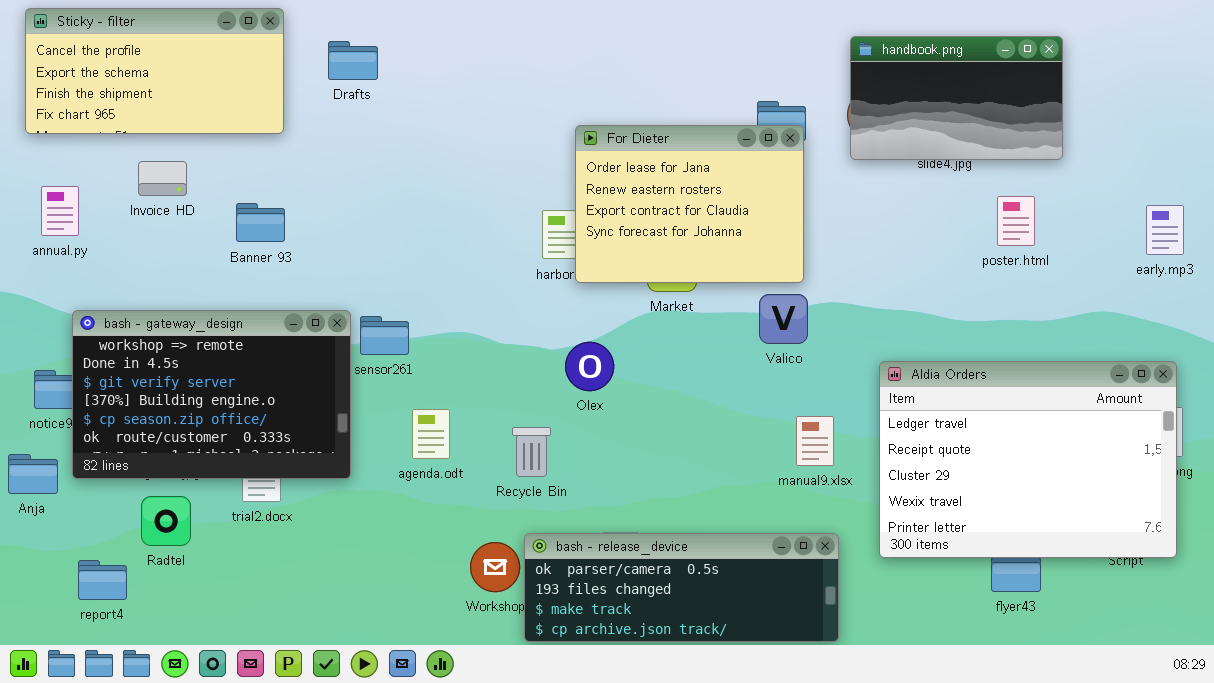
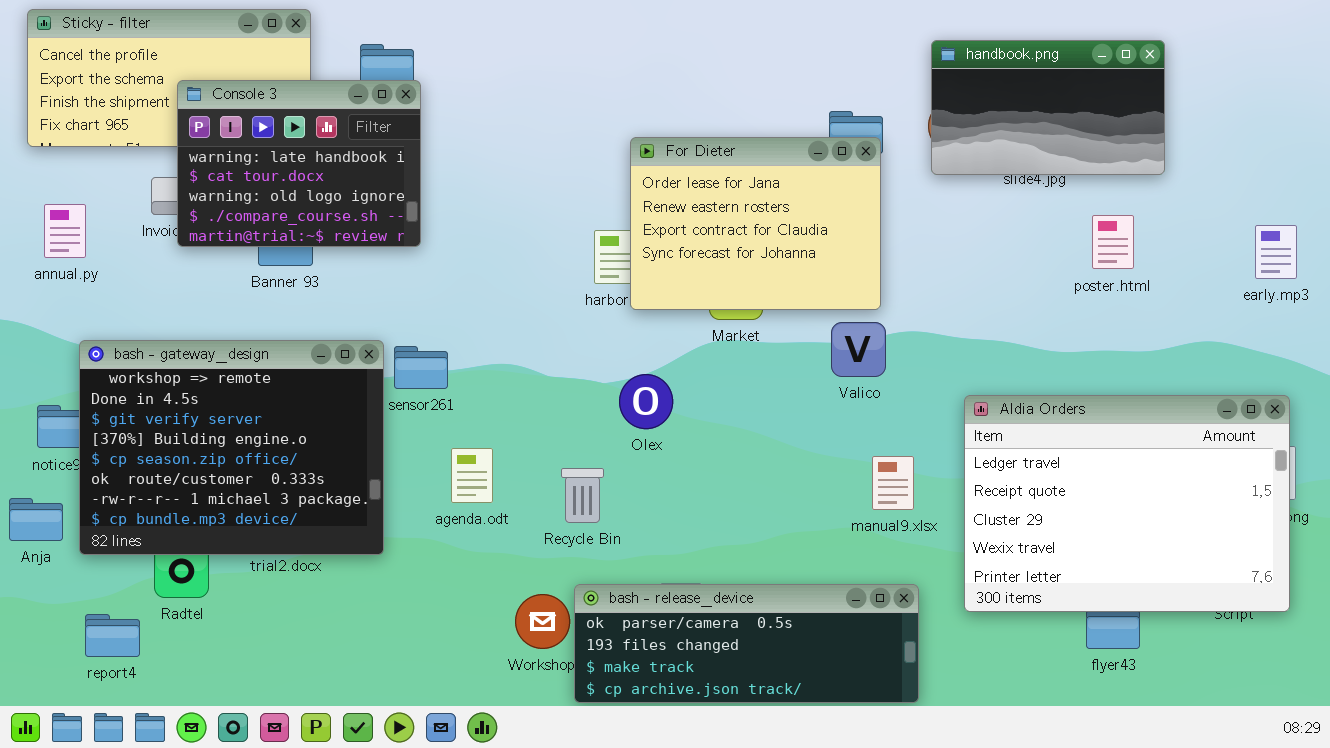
Console 3: none -> [177,80,421,247], opened
bash - gateway_design: [72,310,351,479] -> [79,340,384,555], resized

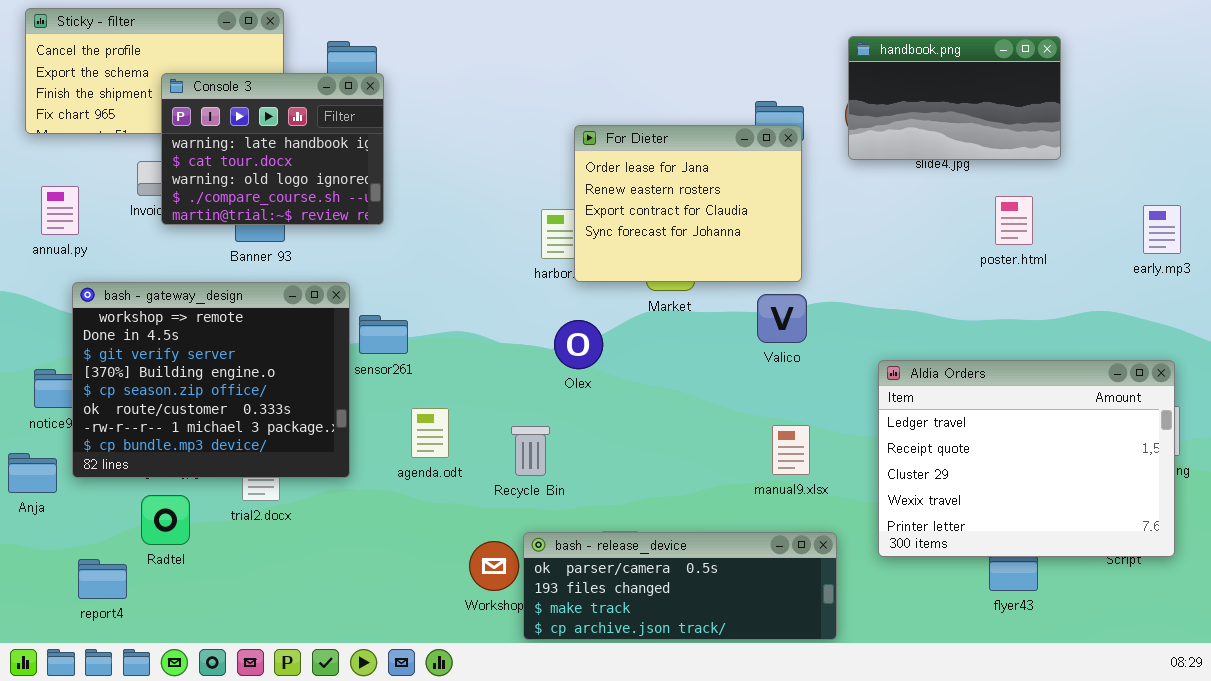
bash - gateway_design: [79,340,384,555] -> [72,282,350,478], moved
Olex: [619,374,673,429] -> [554,320,603,369], moved
manual9.xlsx: [872,456,914,510] -> [772,425,810,475], moved

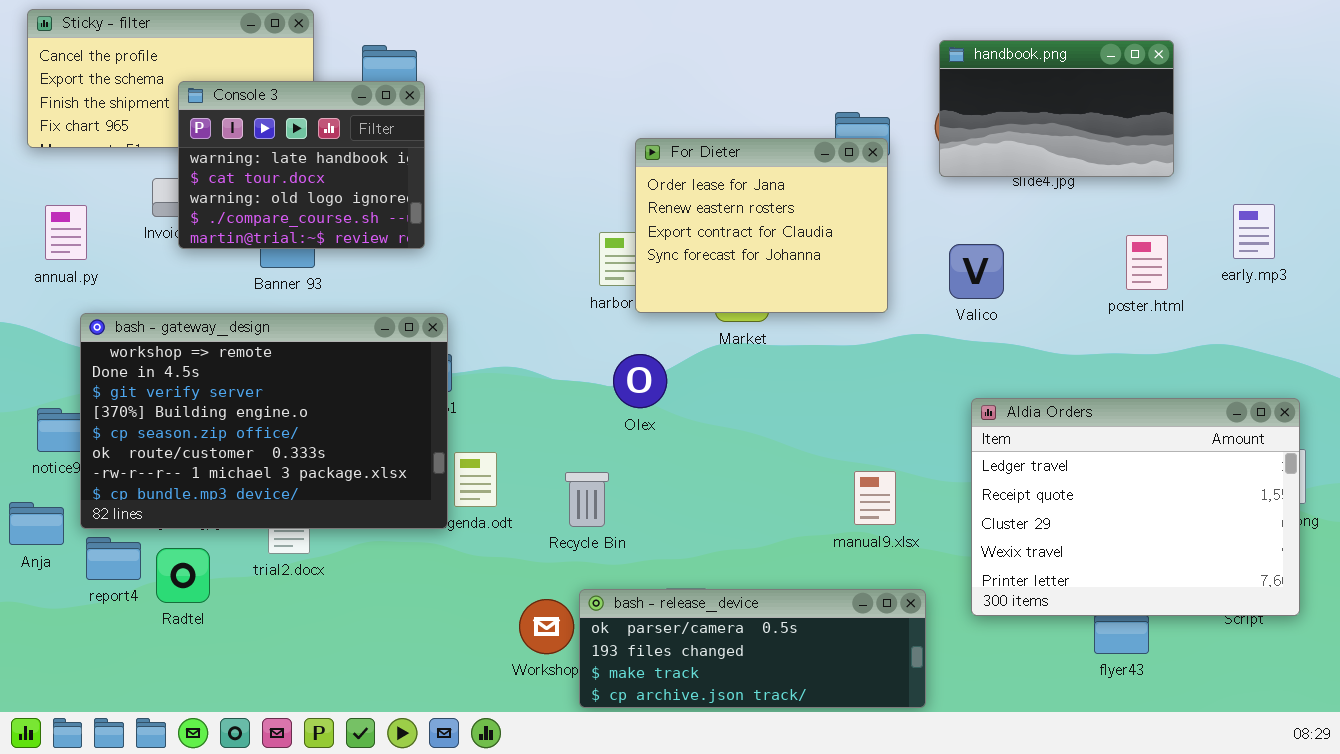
poster.html: [995,196,1033,245] -> [1126,235,1168,290], moved
early.mp3: [1143,205,1181,254] -> [1233,204,1275,259], moved
bash - gateway_design: [72,282,350,478] -> [80,313,448,529], resized
Valico: [757,294,807,343] -> [949,244,1004,299], moved
report4: [78,559,127,599] -> [86,537,141,580], moved

